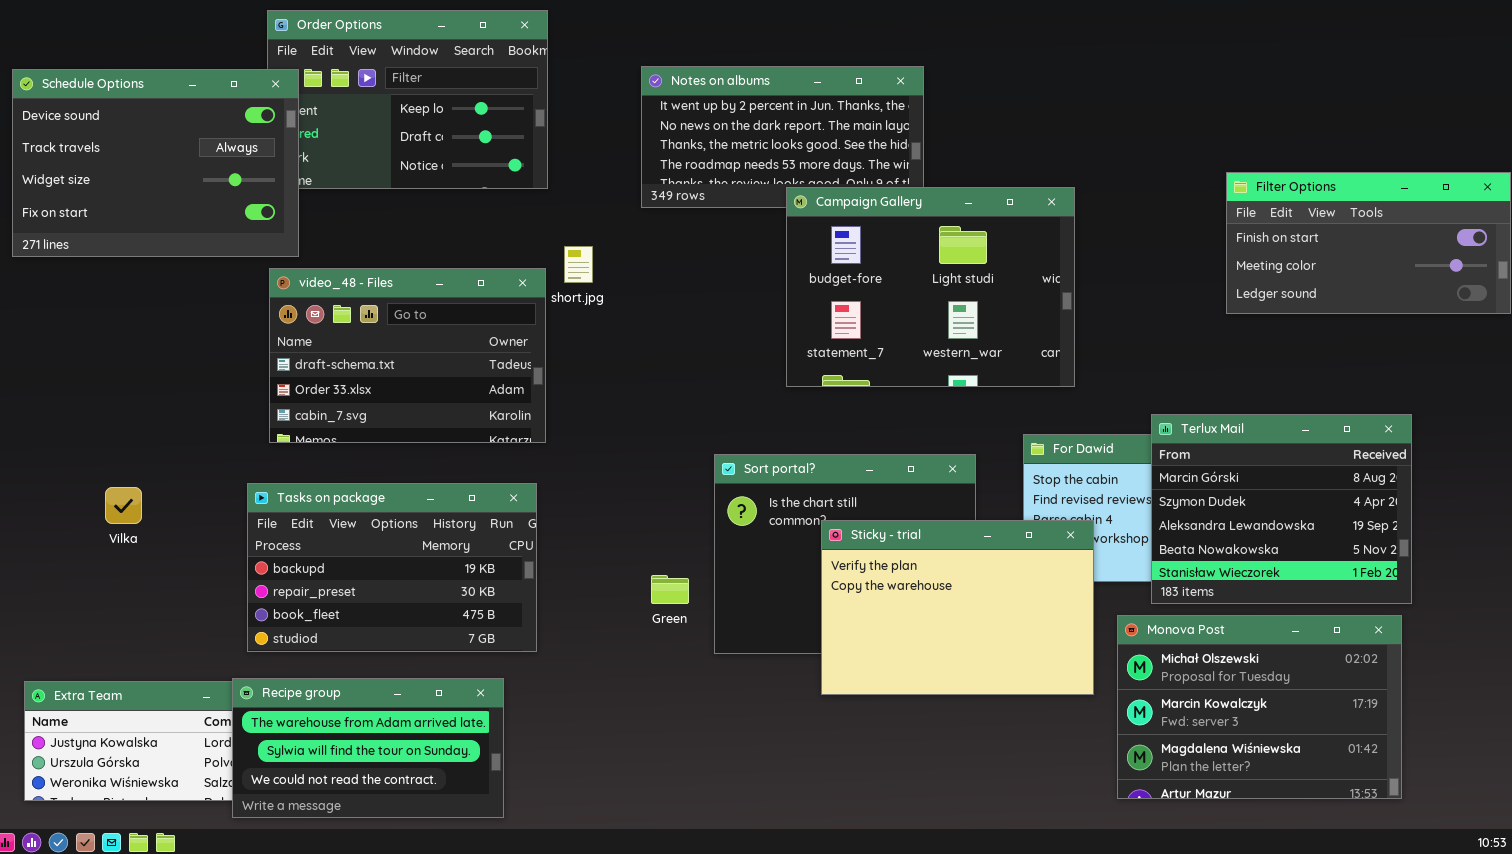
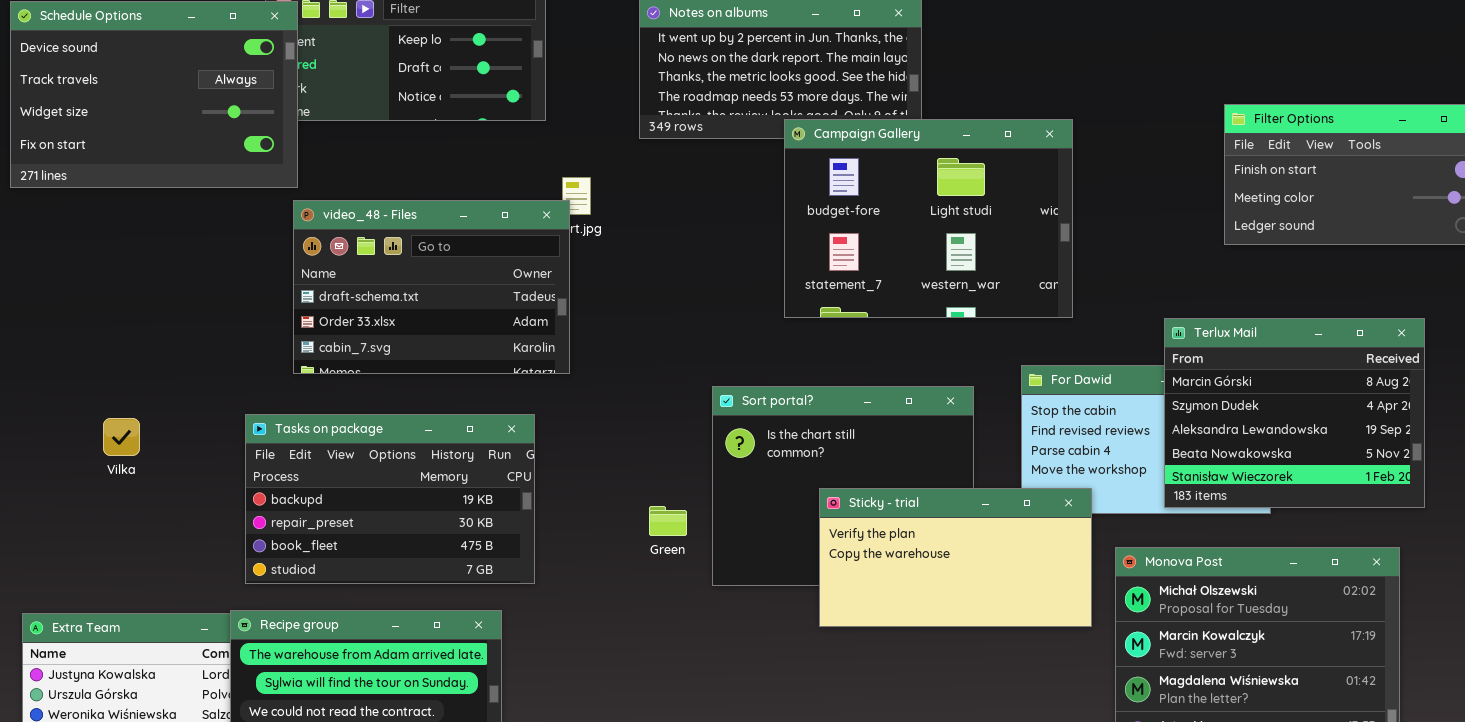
video_48 - Files: [269,268,546,443] -> [293,200,570,374], moved
Terlux Mail: [1151,414,1412,604] -> [1164,318,1425,508], moved
Sticky - trial: [821,520,1094,695] -> [819,488,1092,627], resized

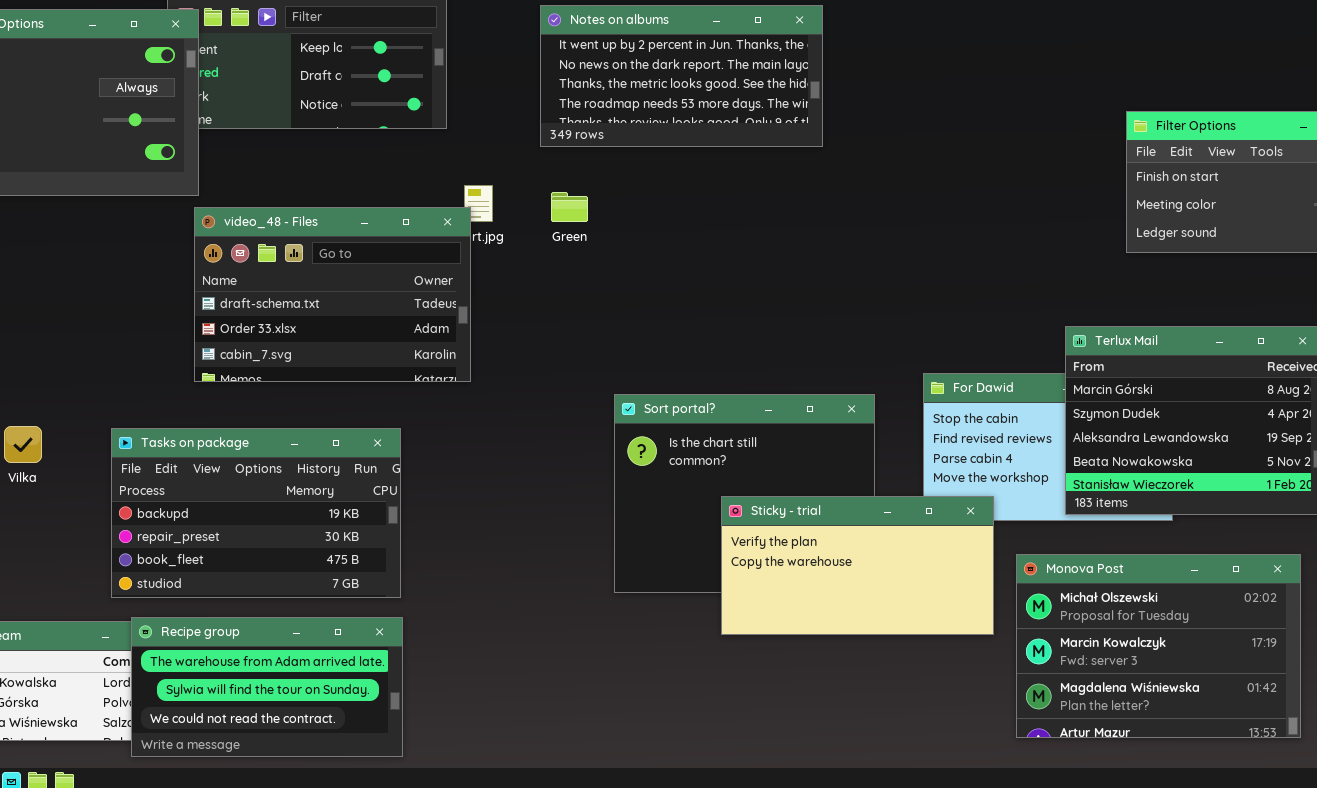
Campaign Gallery: [784,119,1073,318] -> none, closed
Tasks on package: [245,414,535,584] -> [111,428,401,598], moved
Green: [649,506,687,536] -> [551,192,588,222], moved

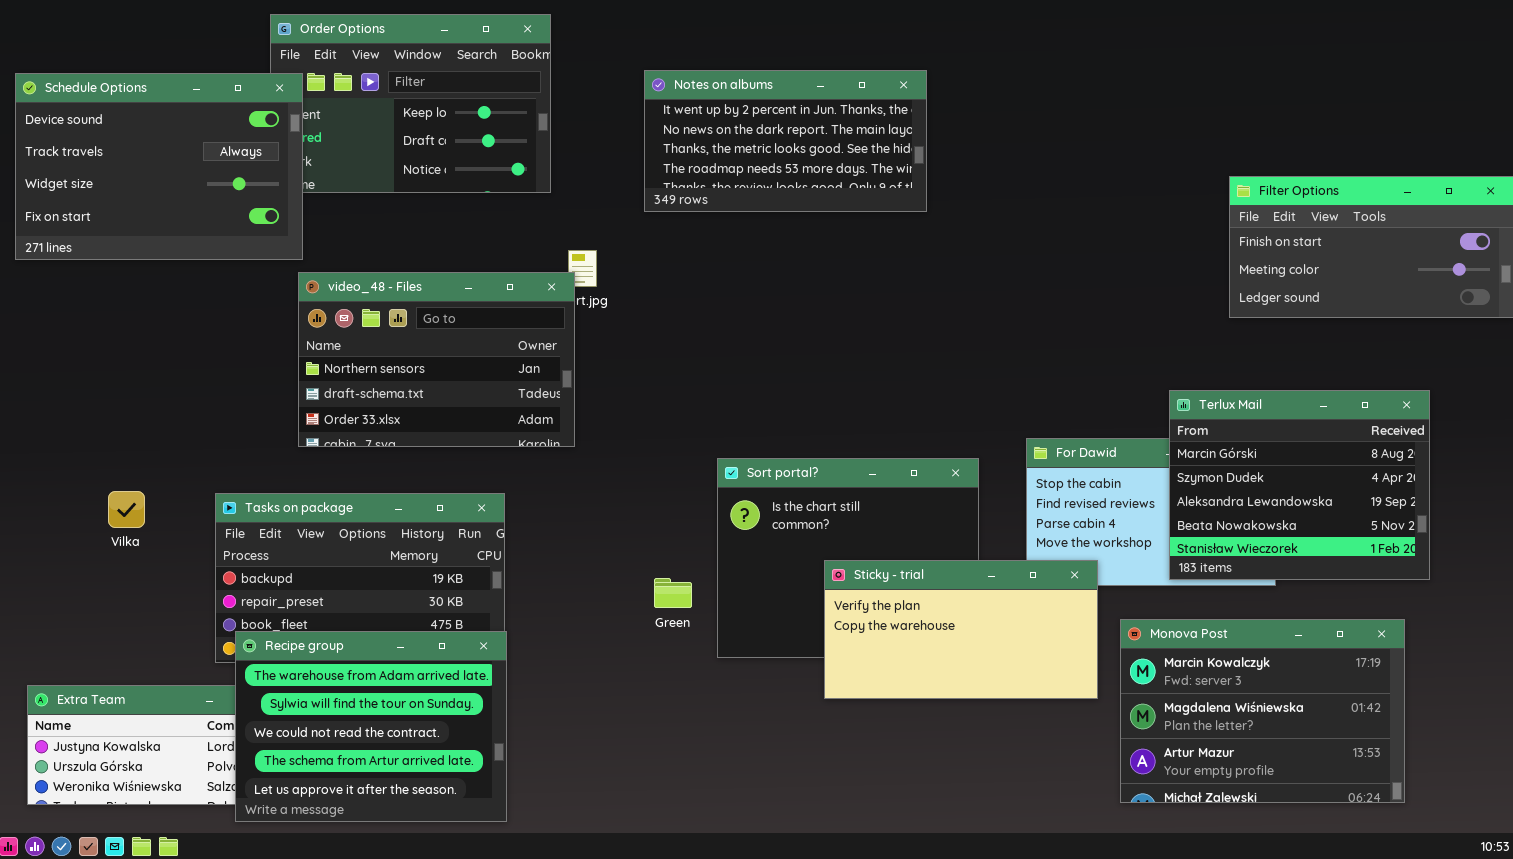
Green: [551,192,588,222] -> [654,578,692,608], moved
video_48 - Files: [194,207,471,382] -> [298,272,575,447], scrolled up 1 row
Monova Post: [1016,554,1301,738] -> [1120,619,1405,803], scrolled down 1 row
Recipe group: [131,617,403,757] -> [235,631,507,822], resized

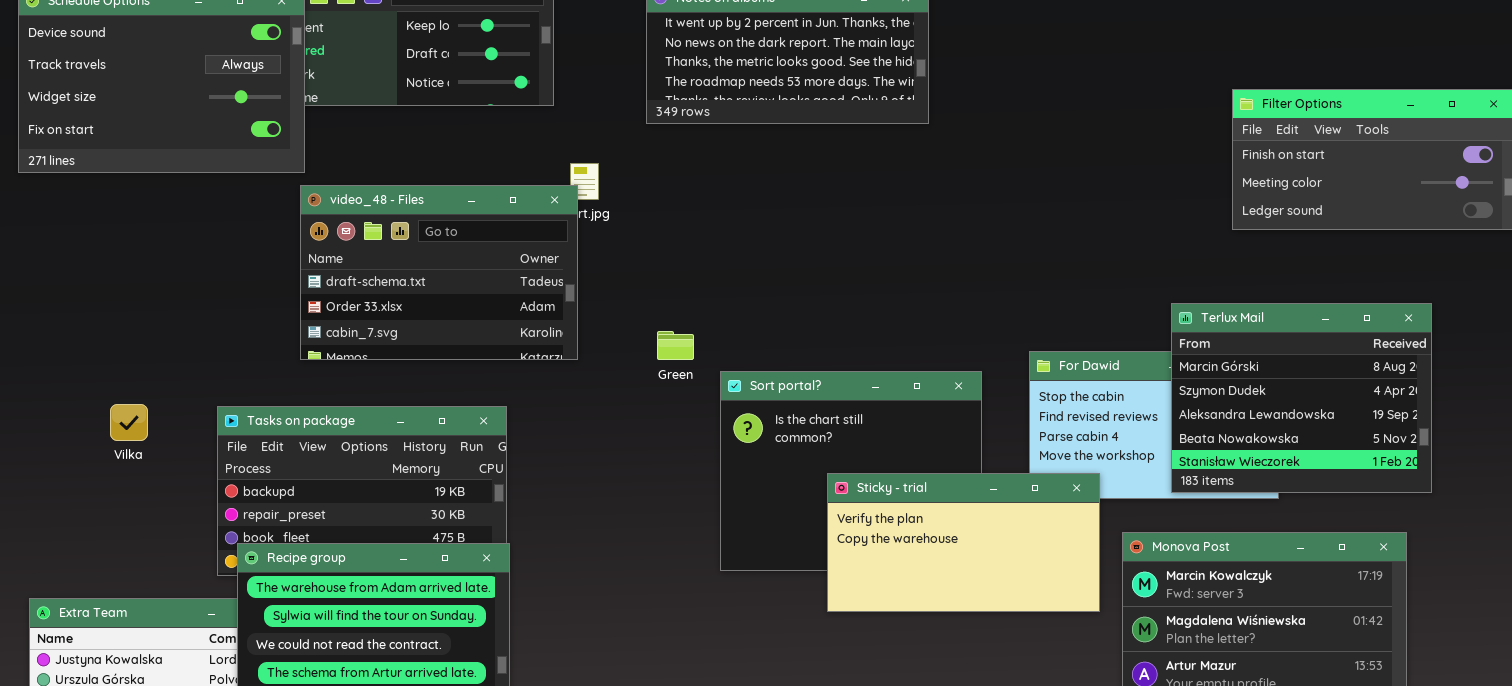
video_48 - Files: [298,272,575,447] -> [300,185,578,360], scrolled down 1 row
Green: [654,578,692,608] -> [657,331,694,360], moved

